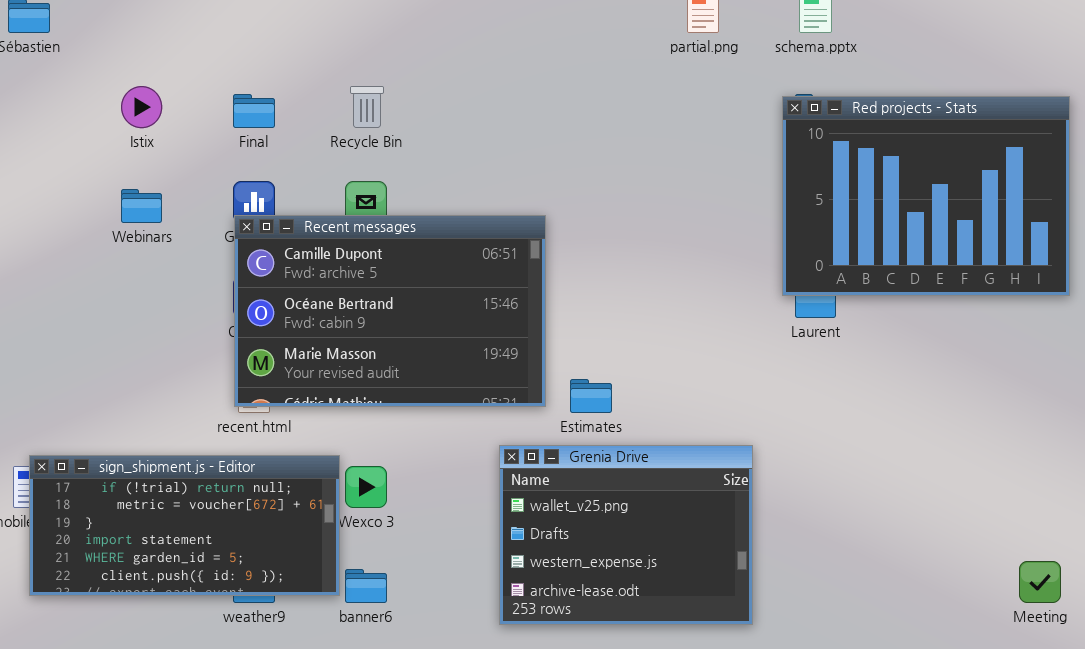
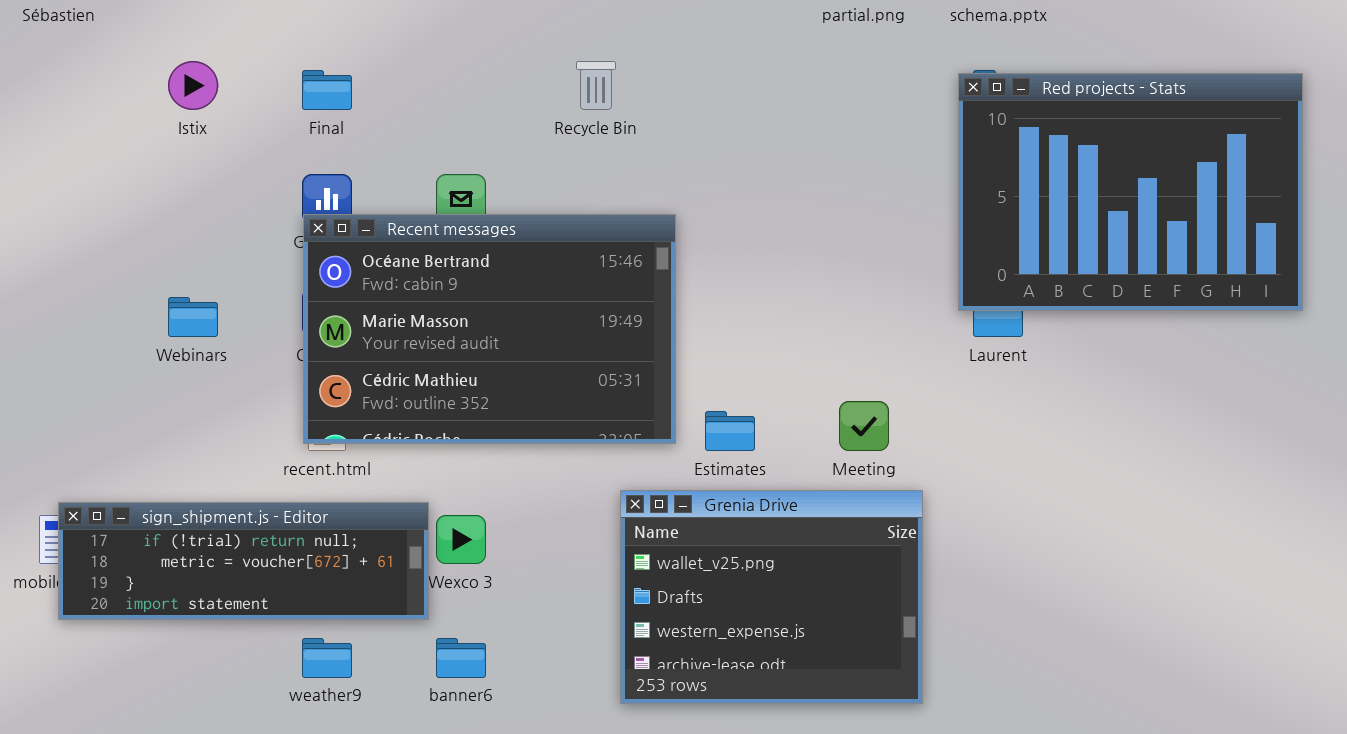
Recycle Bin: [350,86,384,128] -> [576,61,616,110], moved
Webinars: [121,189,162,223] -> [168,297,218,337], moved
Recent messages: [234,215,546,407] -> [303,214,676,444], scrolled down 1 row
sign_shipment.js - Editor: [29,455,340,596] -> [58,502,429,620], resized
Meeting: [1019,561,1061,603] -> [839,401,889,451], moved

